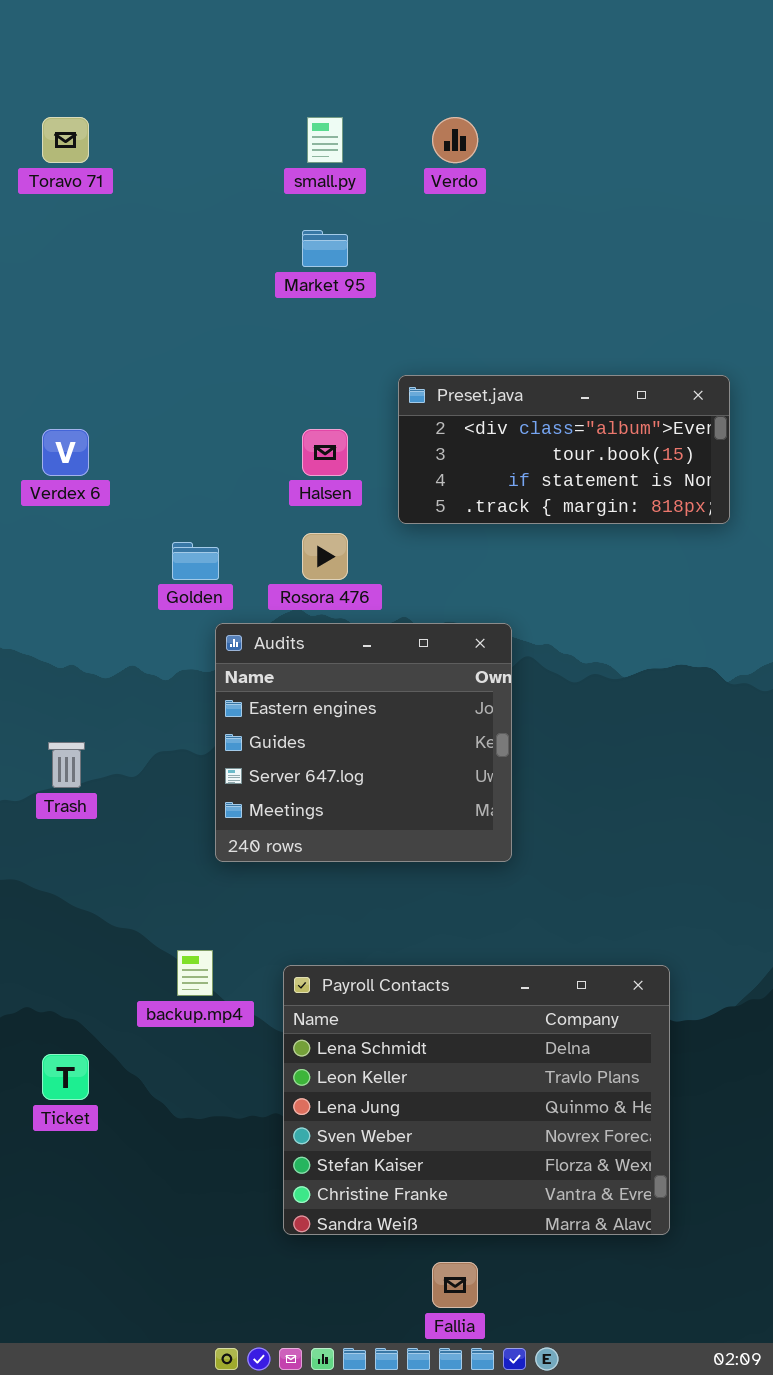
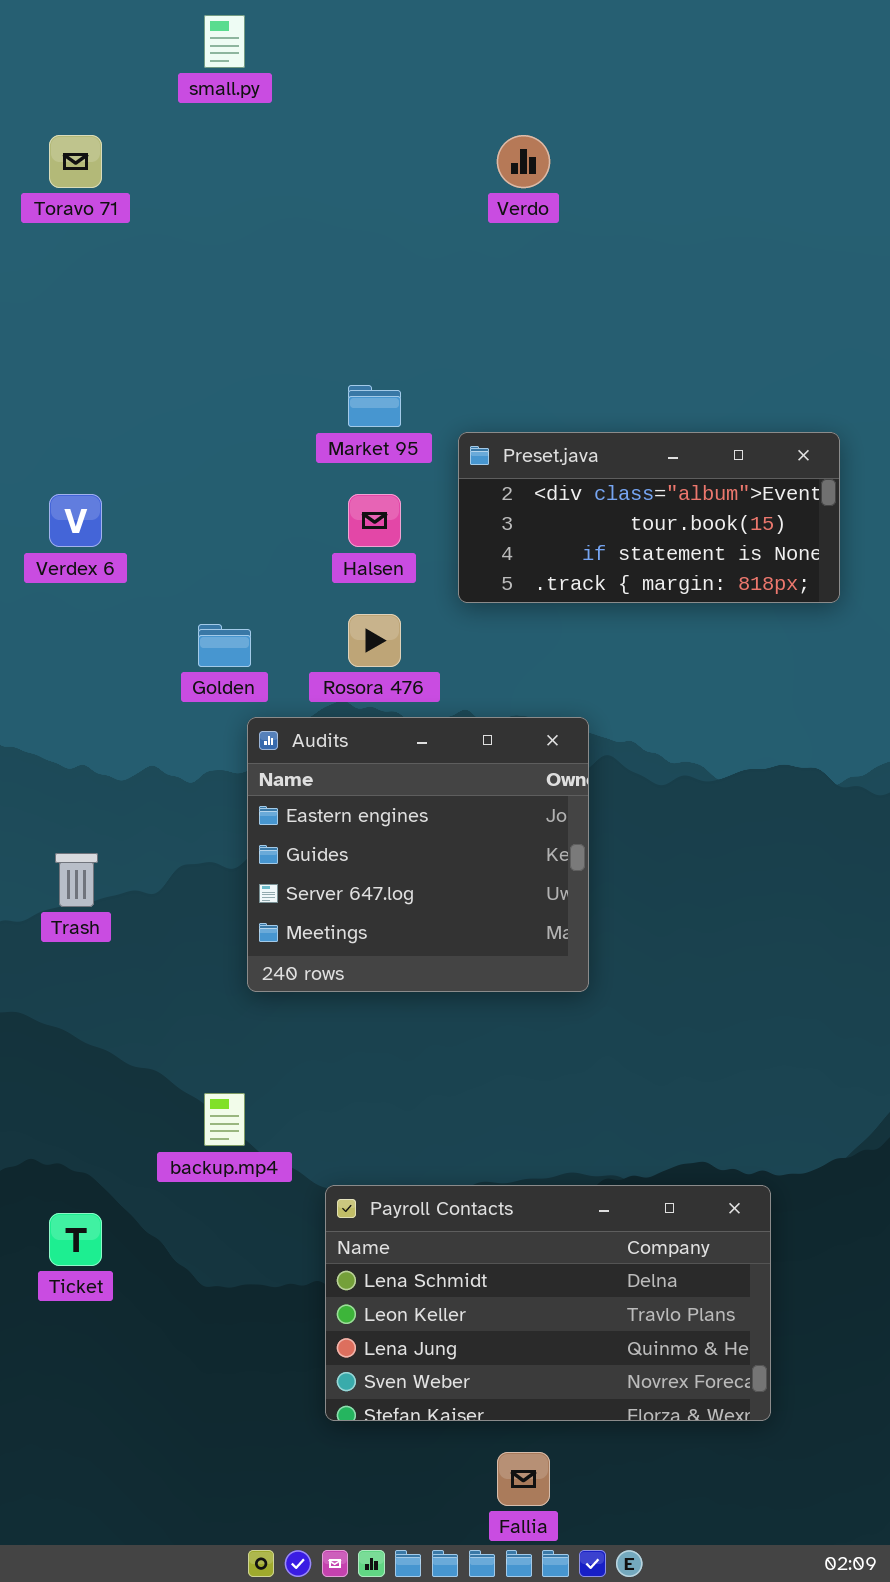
small.py: [307,117,343,163] -> [204,15,245,68], moved
Market 95: [302,230,348,267] -> [348,385,401,427], moved
Payroll Contacts: [283,965,670,1235] -> [325,1185,771,1421], resized

